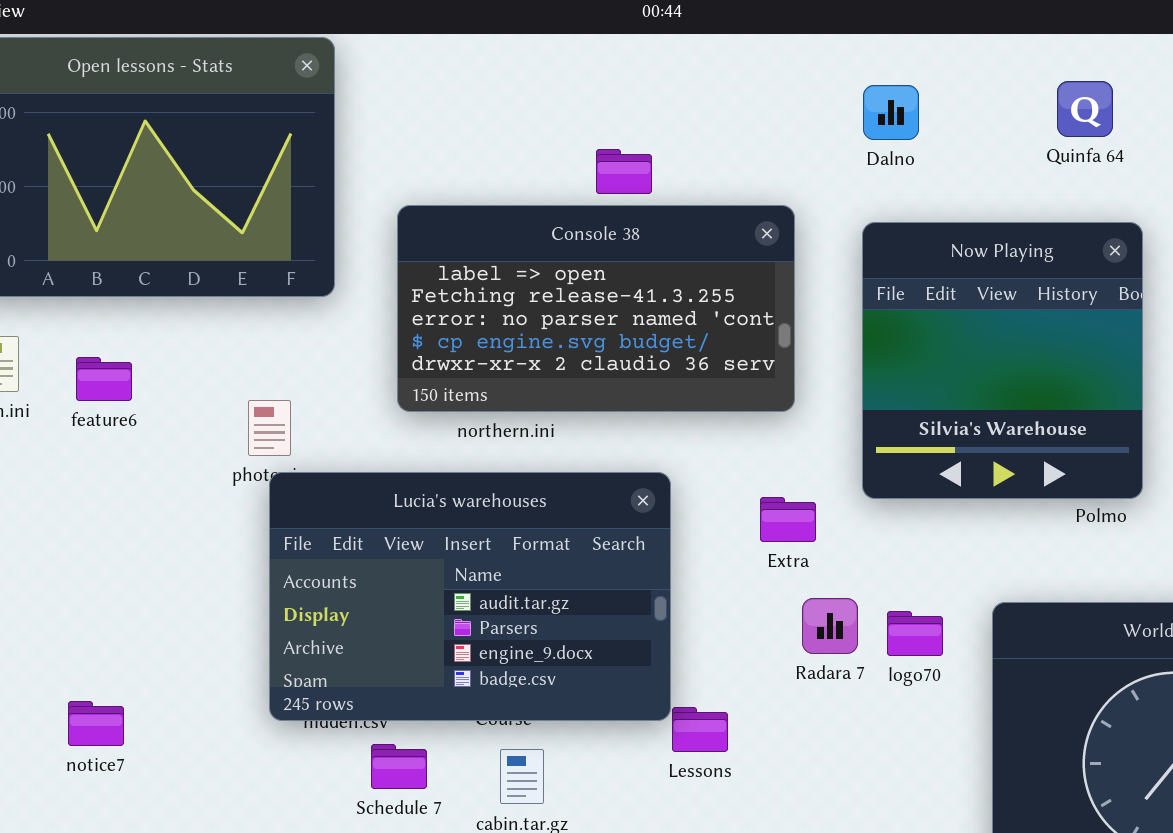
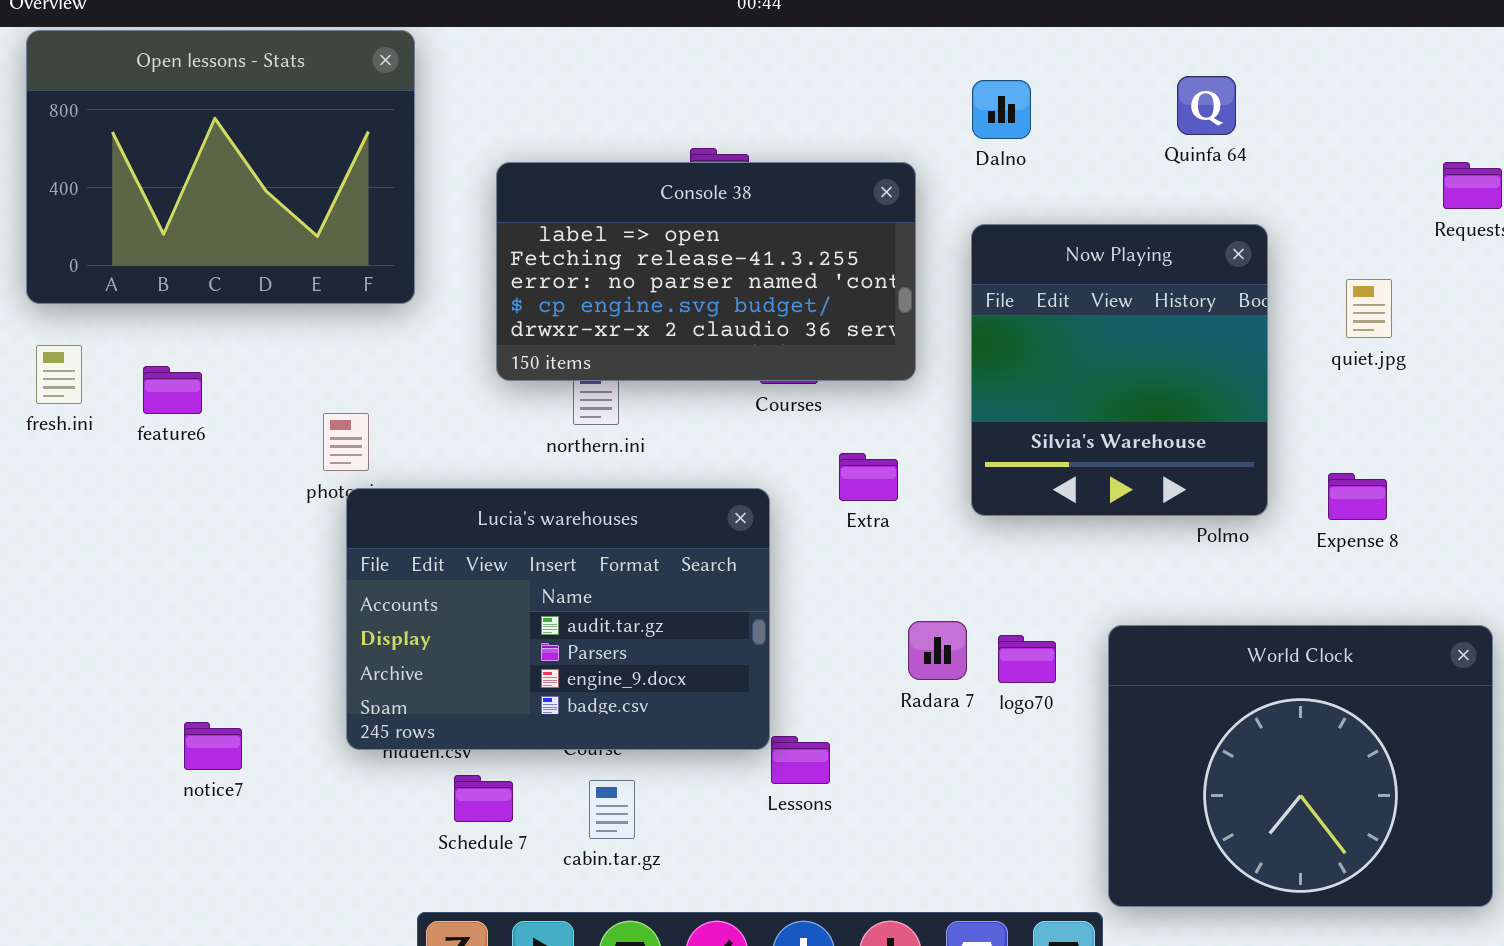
Console 38: [397,205,795,412] -> [496,162,916,381], moved
Extra: [760,497,816,542] -> [839,453,898,501], moved
notice7: [68,701,124,746] -> [184,722,242,770], moved

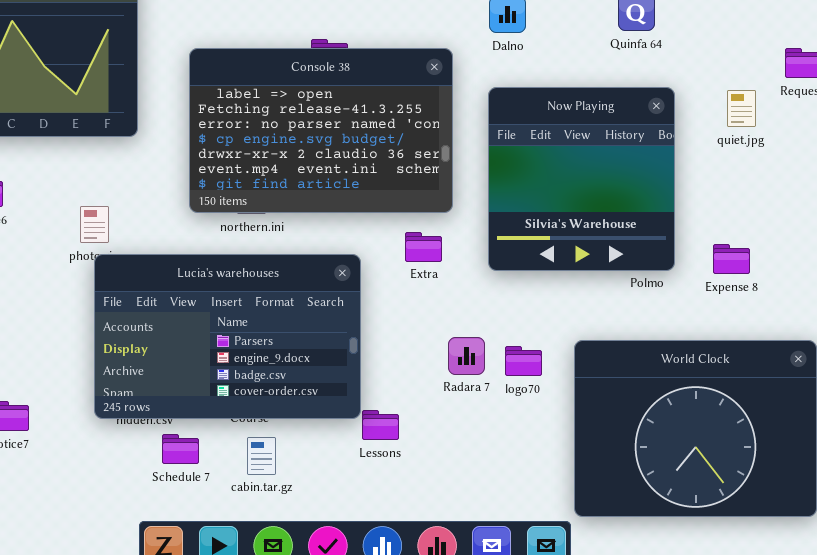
Console 38: [496,162,916,381] -> [189,48,453,213], resized
quiet.jpg: [1346,279,1392,338] -> [727,90,756,127], moved
Lucia's warehouses: [346,488,770,750] -> [94,254,361,419], scrolled down 1 row

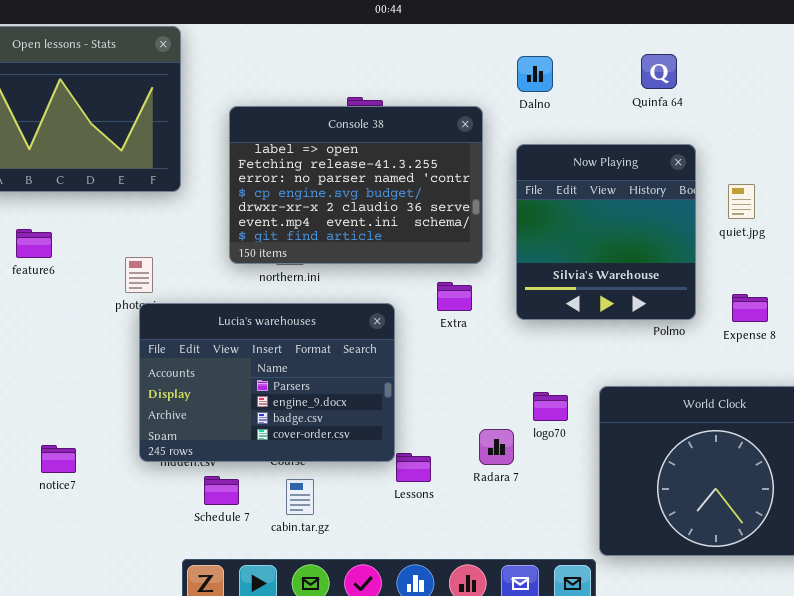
quiet.jpg: [727,90,756,127] -> [728,184,755,219], moved
Radara 7: [448,337,485,375] -> [479,429,514,465], moved

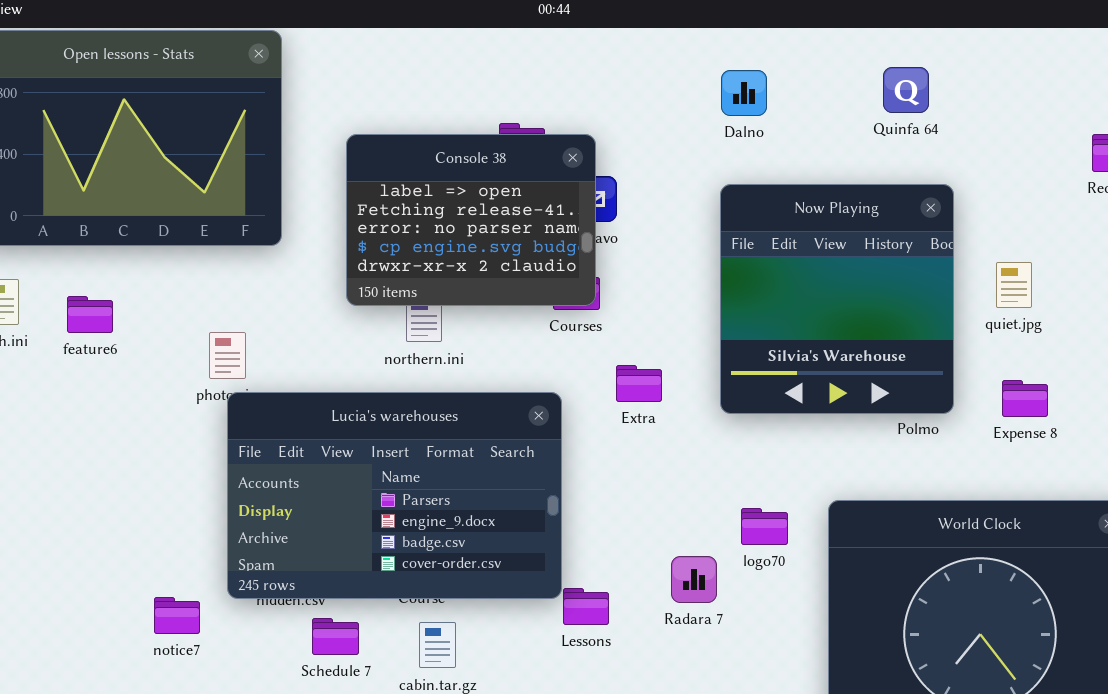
Console 38: [229,106,483,264] -> [346,134,596,306], resized
quiet.jpg: [728,184,755,219] -> [996,262,1032,308], moved
notice7: [41,445,76,473] -> [154,597,200,634], moved

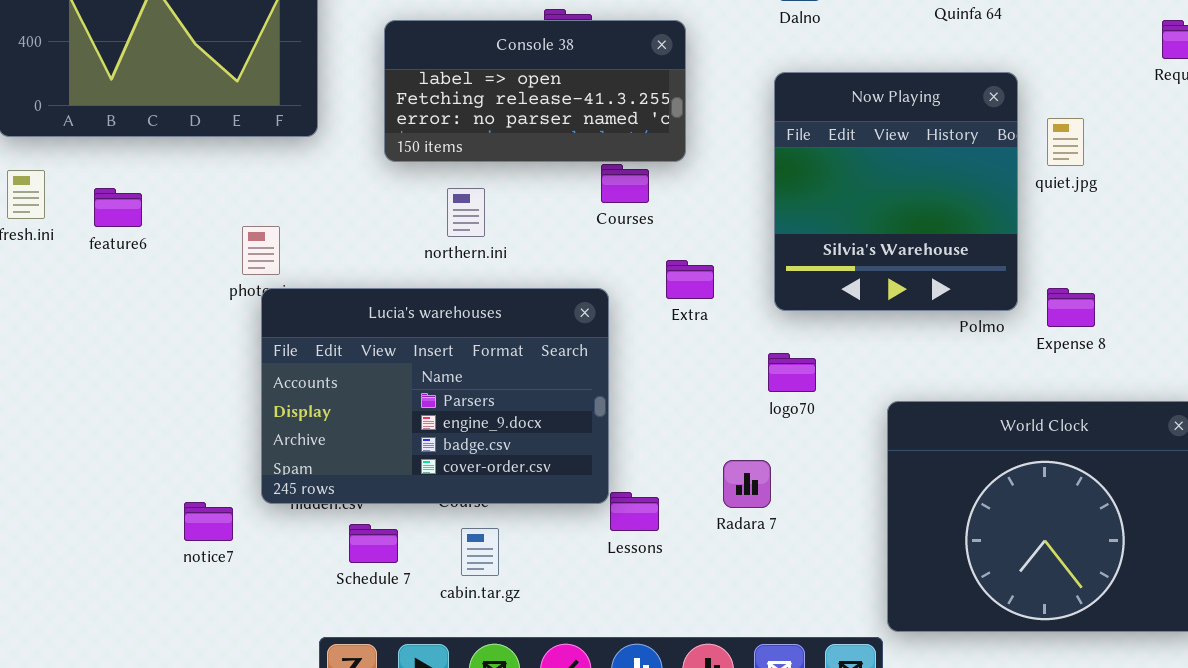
Console 38: [346,134,596,306] -> [384,20,686,162], resized
quiet.jpg: [996,262,1032,308] -> [1047,118,1084,166], moved
Expense 8: [1002,380,1048,417] -> [1047,288,1095,327], moved
logo70: [741,508,788,545] -> [768,353,816,392], moved

